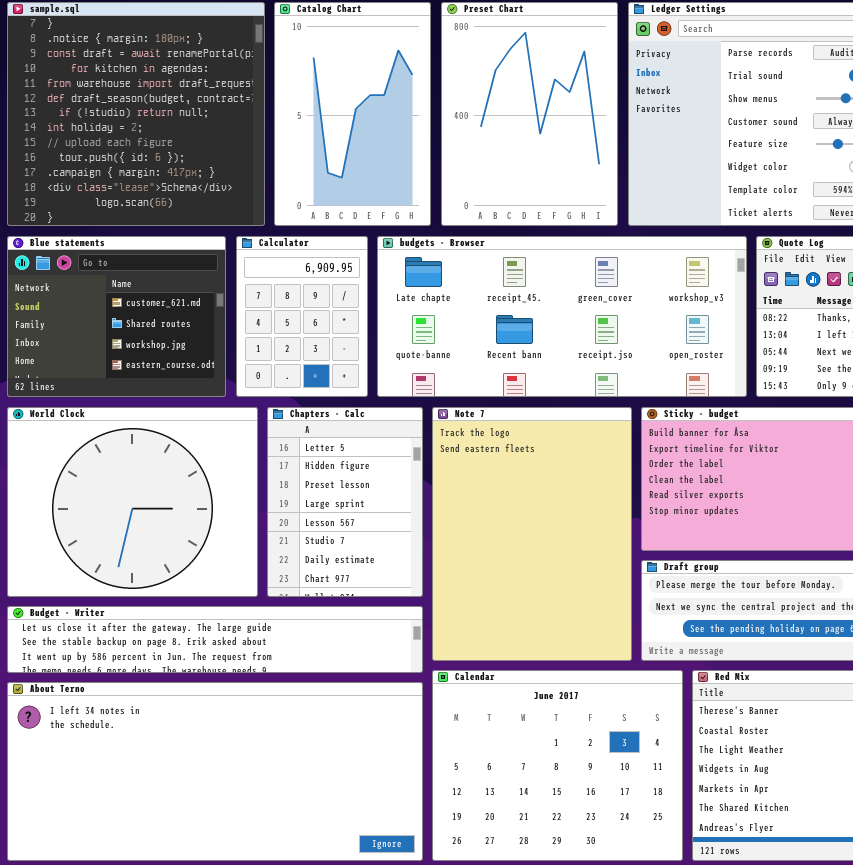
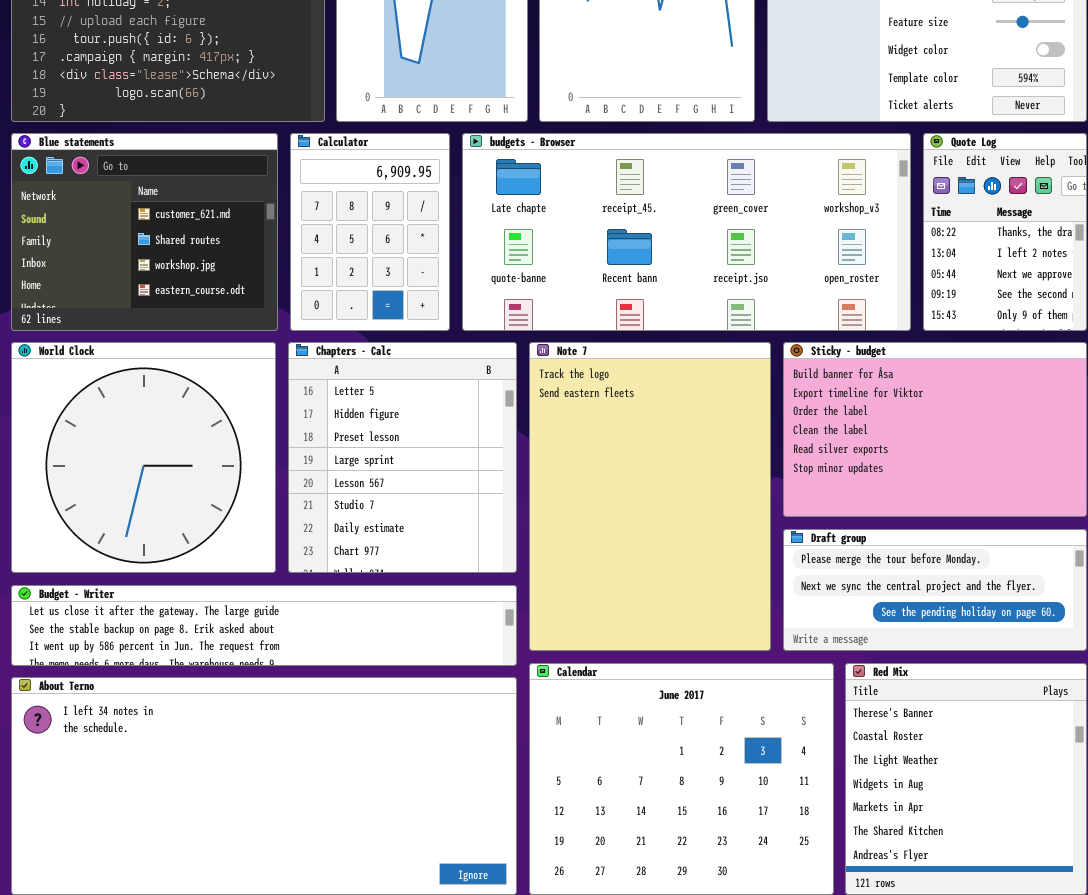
World Clock: [7,407,258,597] -> [11,342,276,573], resized
Chapters - Calc: [267,407,423,597] -> [288,342,517,573], resized

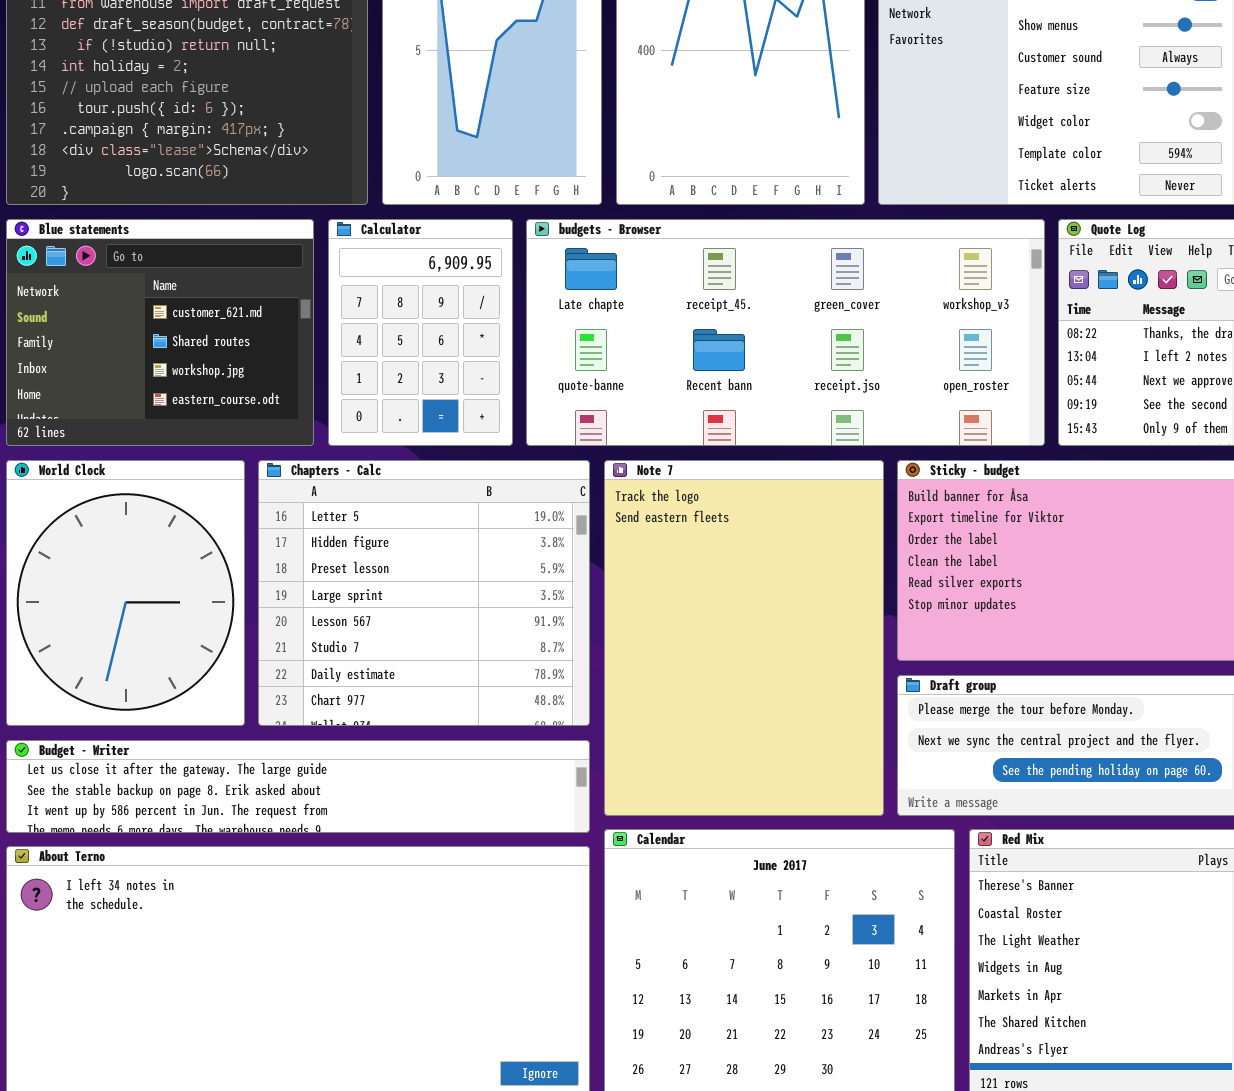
World Clock: [11,342,276,573] -> [6,460,245,726], resized
Chapters - Calc: [288,342,517,573] -> [258,460,590,726], resized

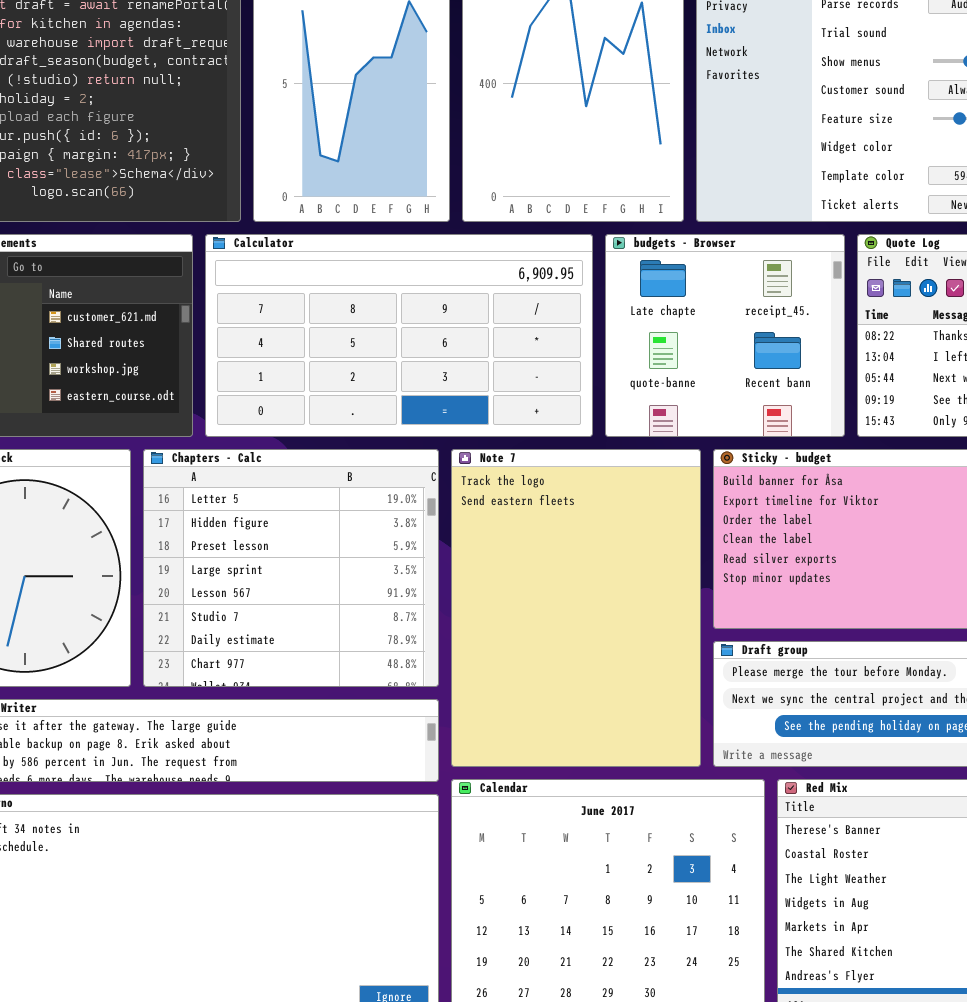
Calculator: [328,219,513,446] -> [205,234,593,437], resized
budgets - Browser: [526,219,1045,446] -> [605,234,845,437], resized

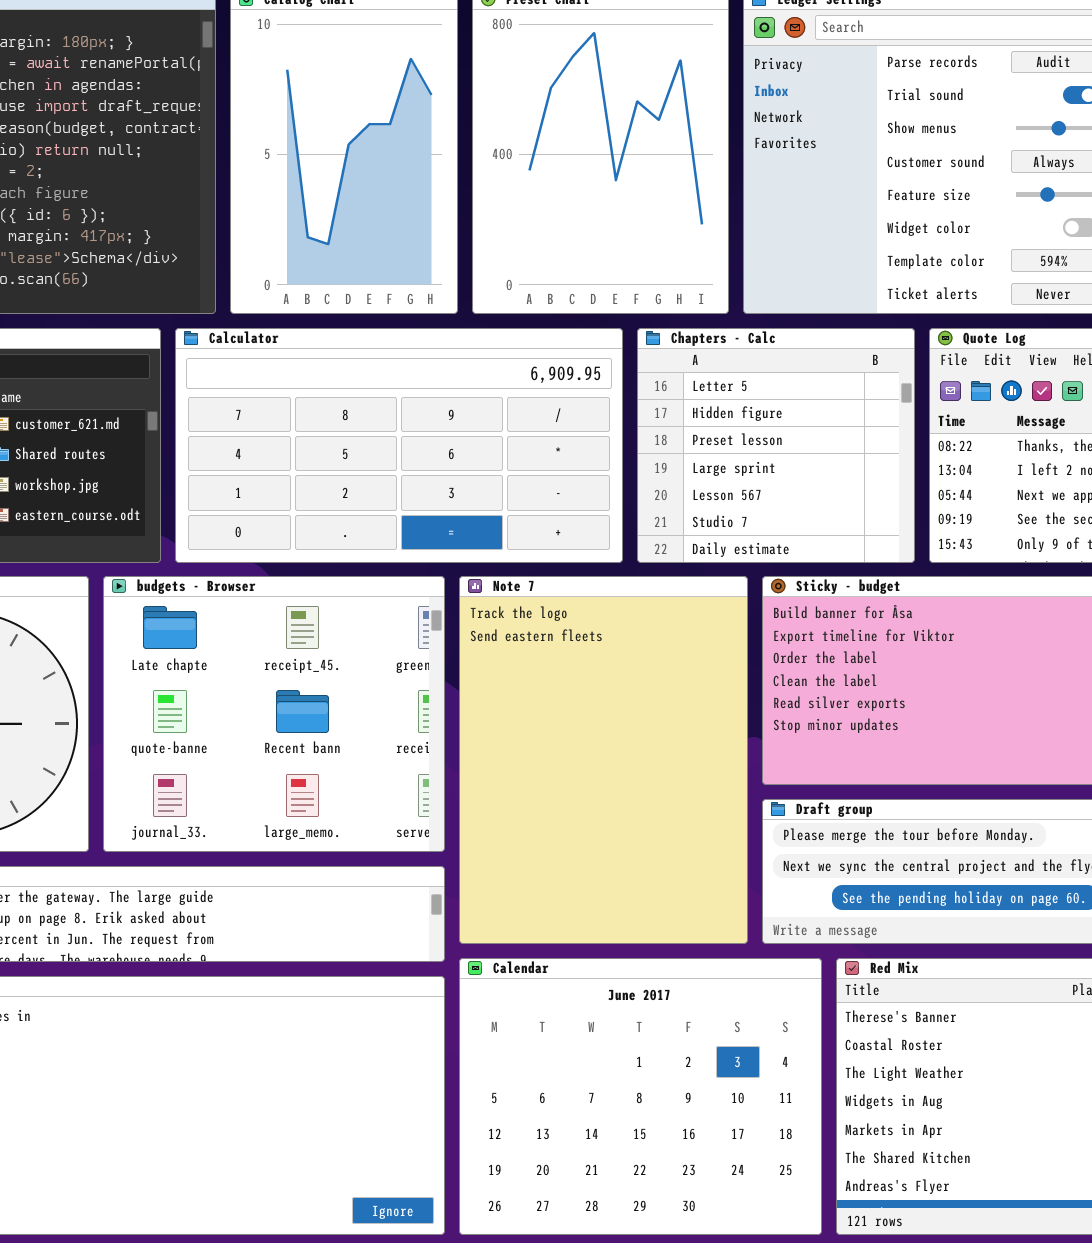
budgets - Browser: [605,234,845,437] -> [103,576,445,852], moved, resized
Chapters - Calc: [143,449,439,687] -> [637,328,915,563], moved, resized

